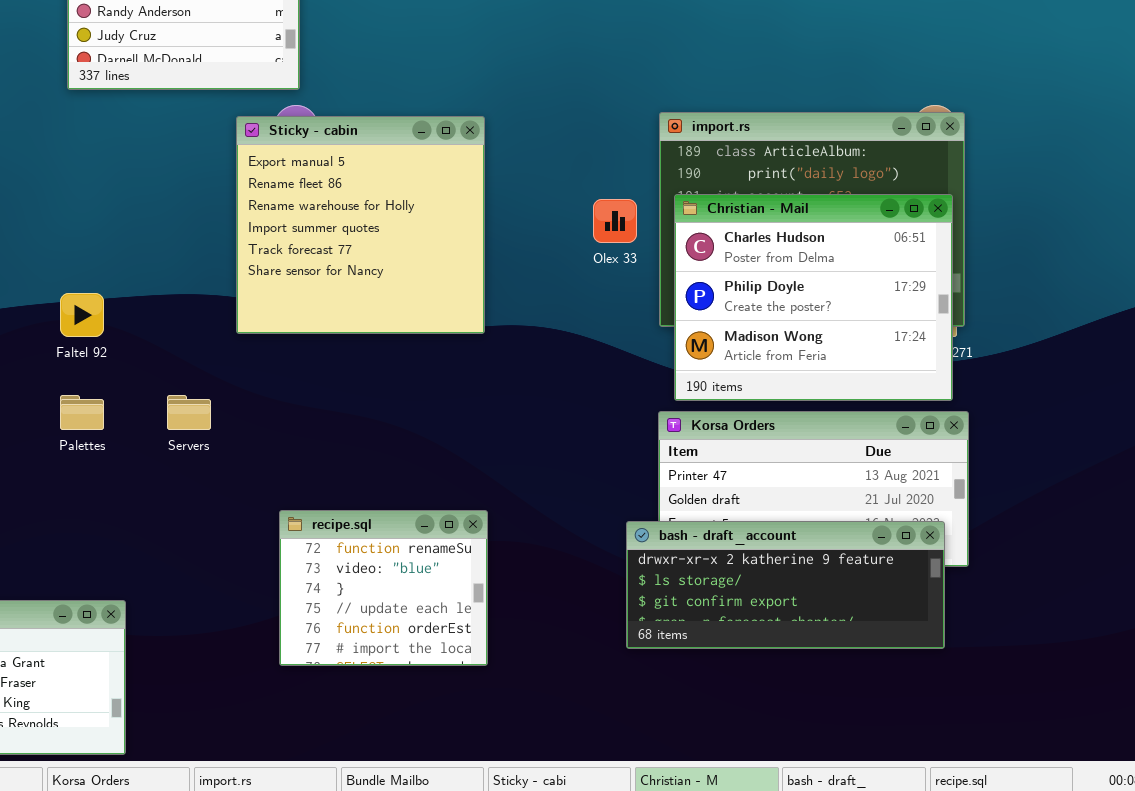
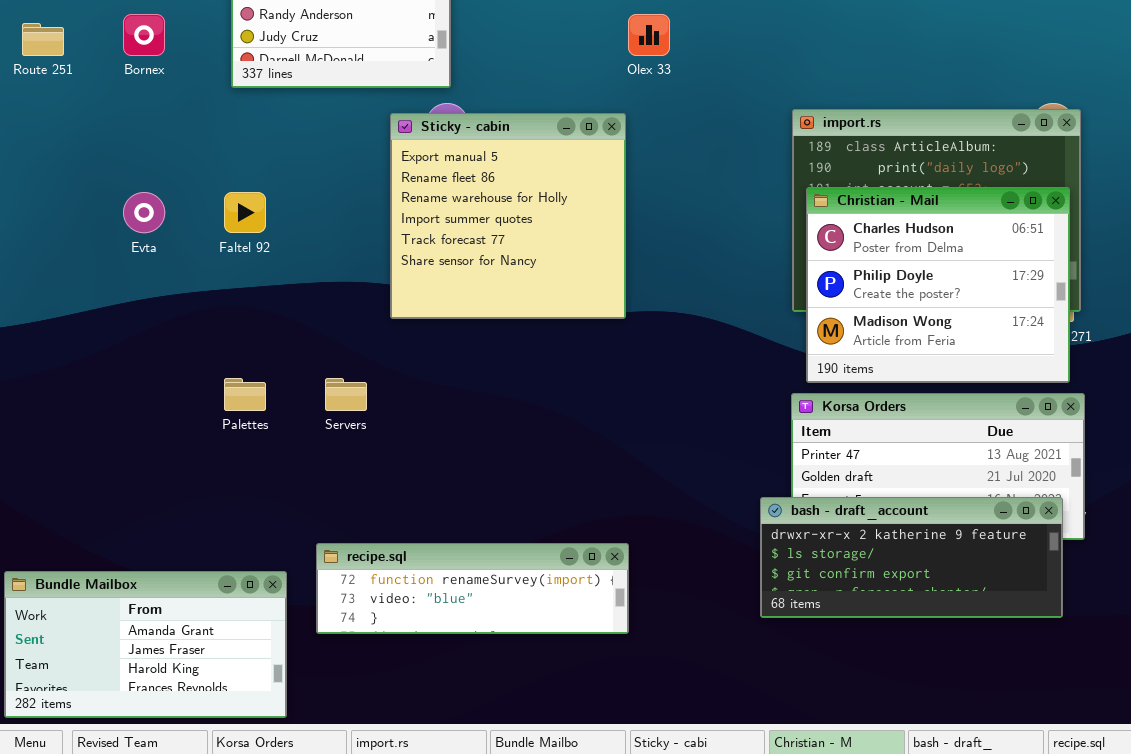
Olex 33: [593,199,637,243] -> [628,14,670,56], moved
Faltel 92: [60,293,104,337] -> [224,192,266,233], moved
recipe.sql: [279,510,488,666] -> [316,543,629,634], resized

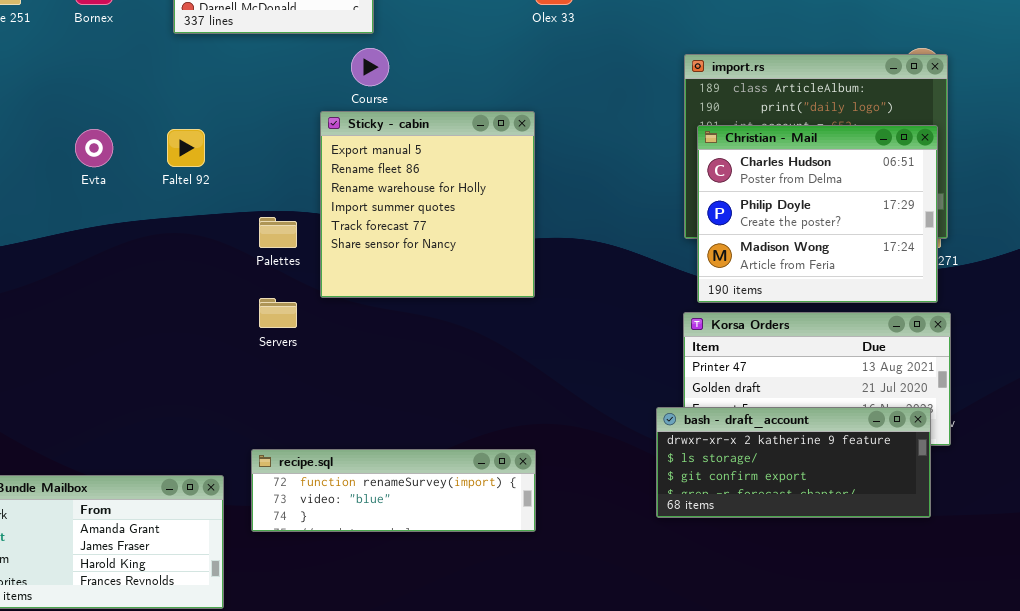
Sticky - cabin: [390,113,626,319] -> [320,111,535,298], moved
Palettes: [224,378,266,411] -> [259,217,297,248], moved

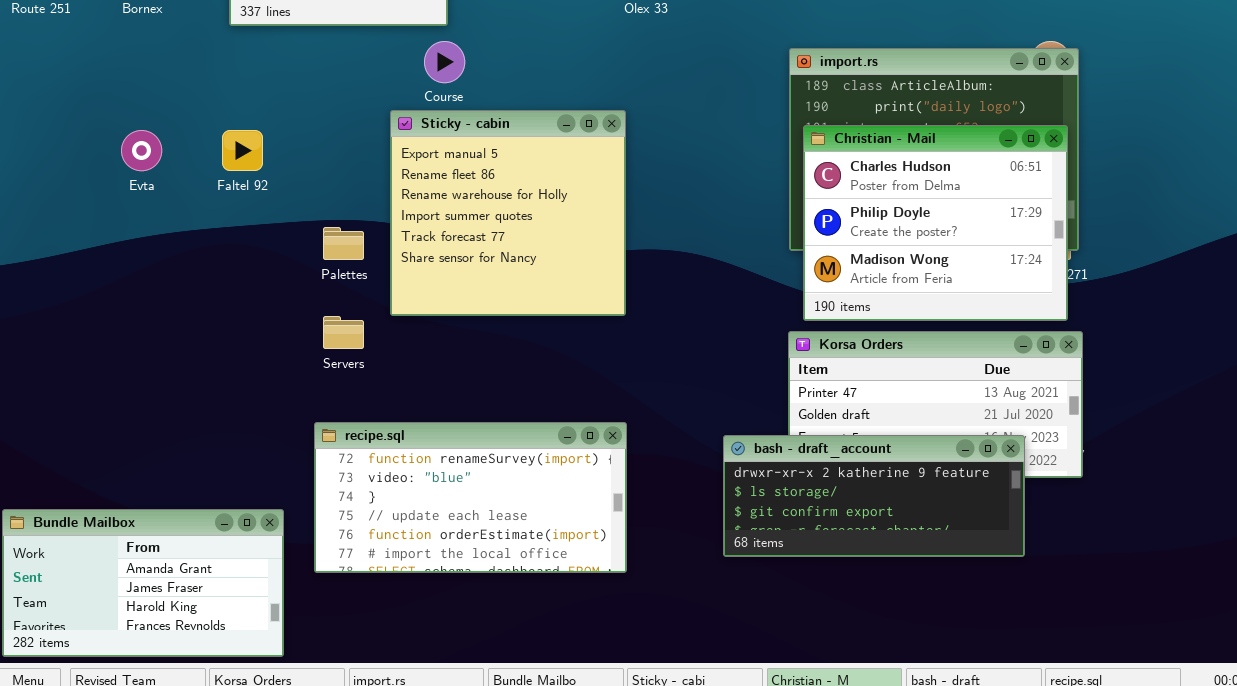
bash - draft_account: [656,407,931,518] -> [723,435,1025,557], moved
recipe.sql: [251,449,536,532] -> [314,422,627,573], resized

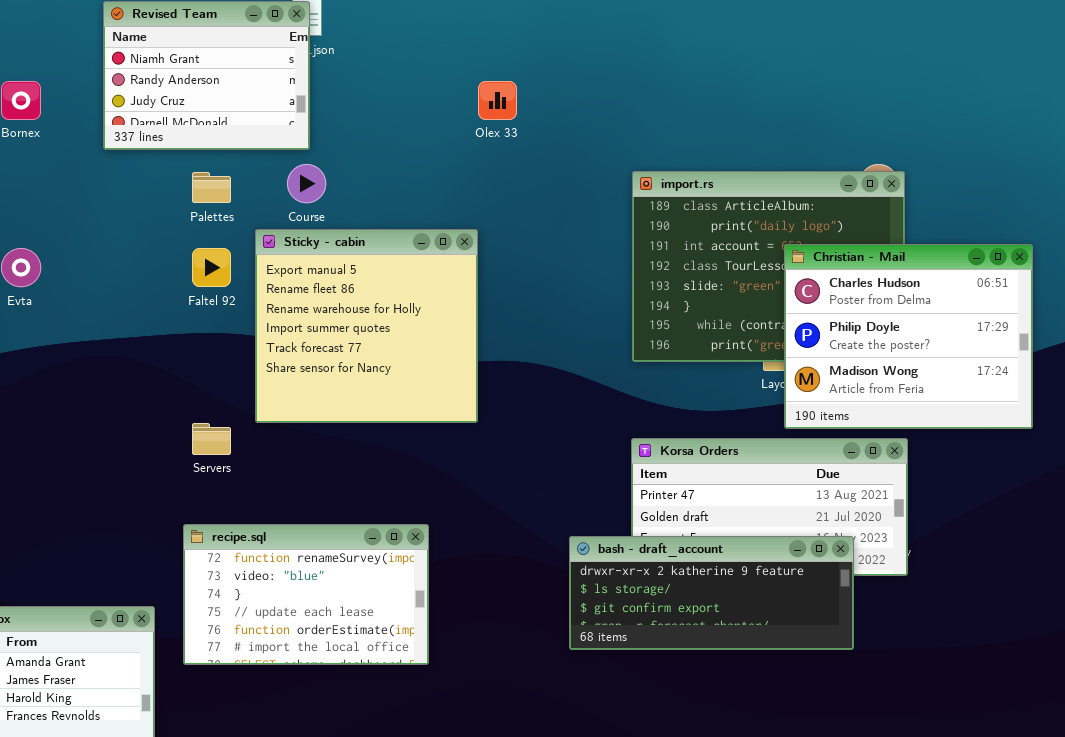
Christian - Mail: [803,125,1068,321] -> [784,244,1033,429], moved
Faltel 92: [222,130,263,171] -> [192,248,231,287], moved
Palettes: [323,227,364,260] -> [192,172,231,203], moved
recipe.sql: [314,422,627,573] -> [183,524,429,665], resized

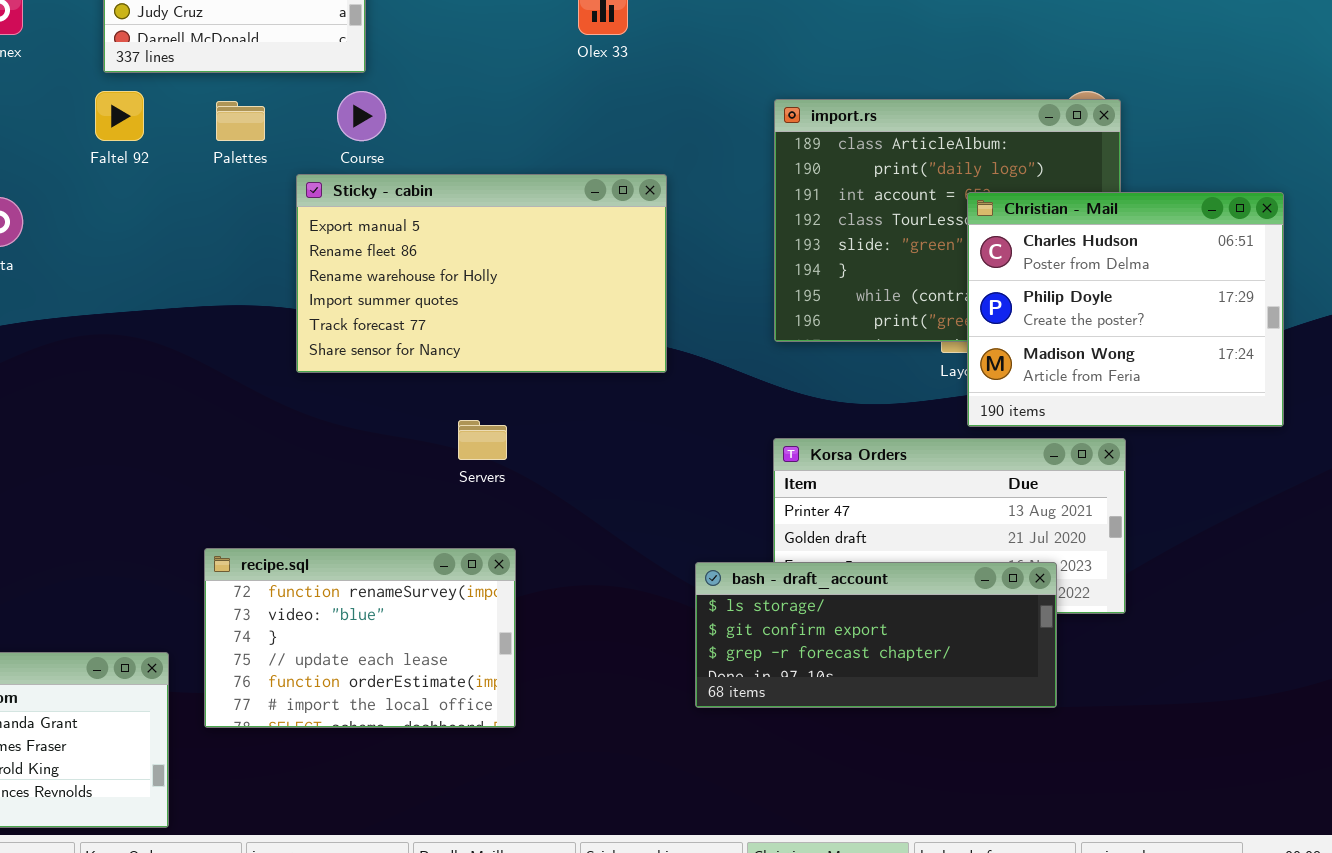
Sticky - cabin: [255,229,478,423] -> [296,174,667,373], resized
Faltel 92: [192,248,231,287] -> [95,91,144,141], moved
Servers: [192,423,231,455] -> [458,420,507,460], moved
bash - draft_account: [569,536,854,650] -> [695,562,1057,708], scrolled down 1 row

